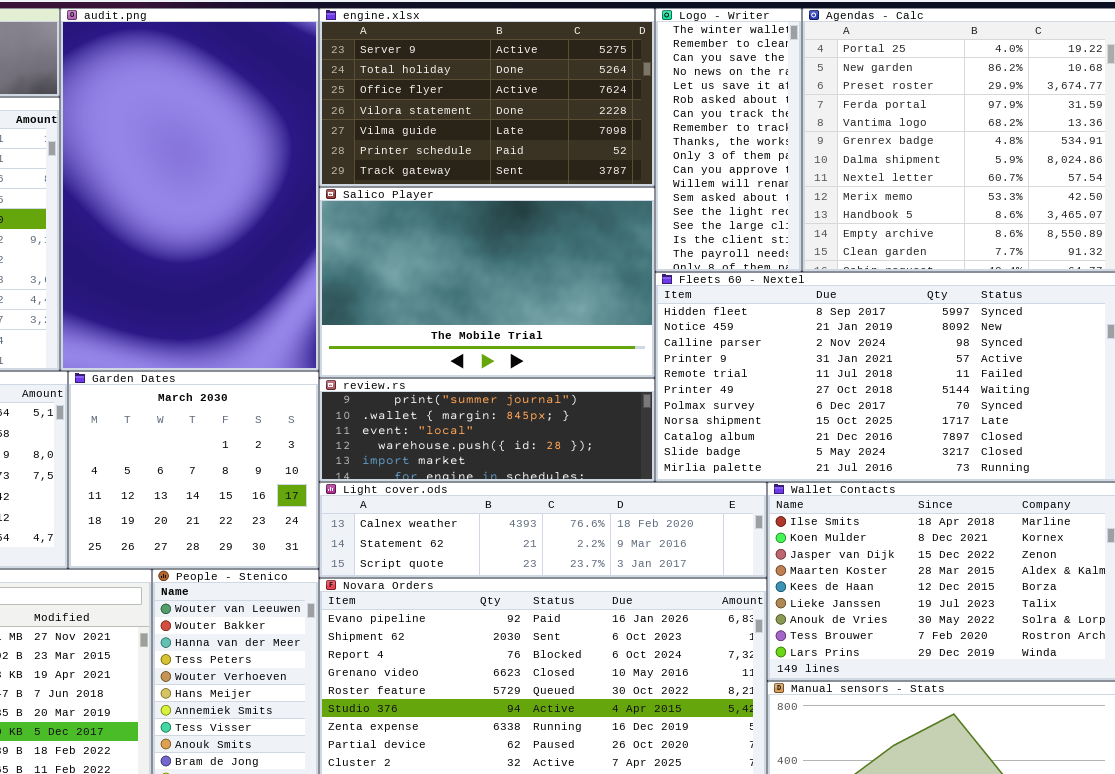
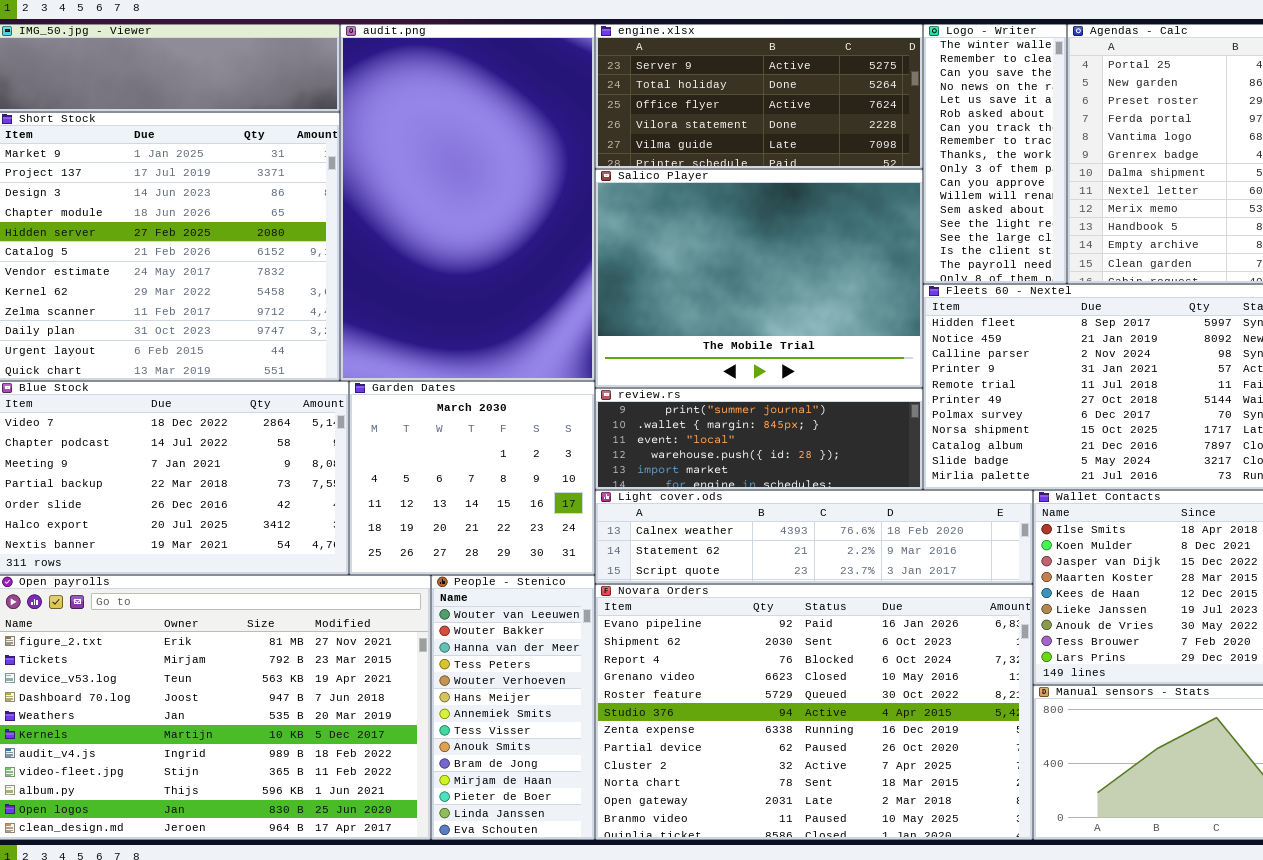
engine.xlsx: [319,8,655,187] -> [595,24,923,169], resized
Salico Player: [319,187,655,378] -> [595,169,923,388], resized

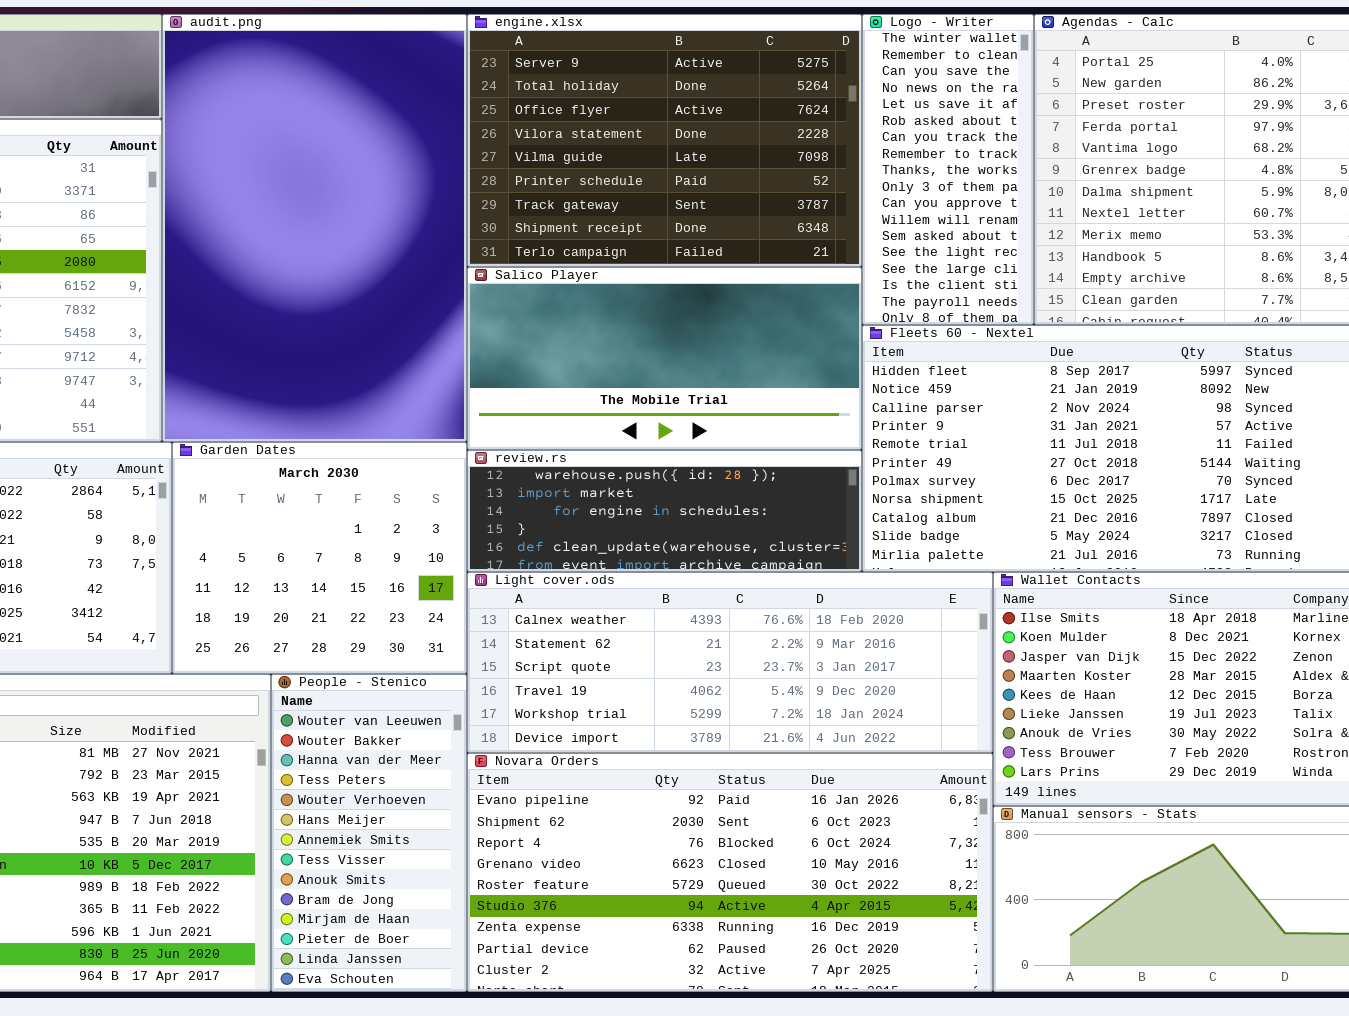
engine.xlsx: [595,24,923,169] -> [467,14,862,267], resized
Salico Player: [595,169,923,388] -> [467,267,862,450], resized
review.rs: [595,388,923,490] -> [467,450,862,572], scrolled down 3 rows
Light cover.ods: [595,490,1033,584] -> [467,572,993,753], resized
Novara Orders: [595,584,1033,840] -> [467,753,993,992], resized

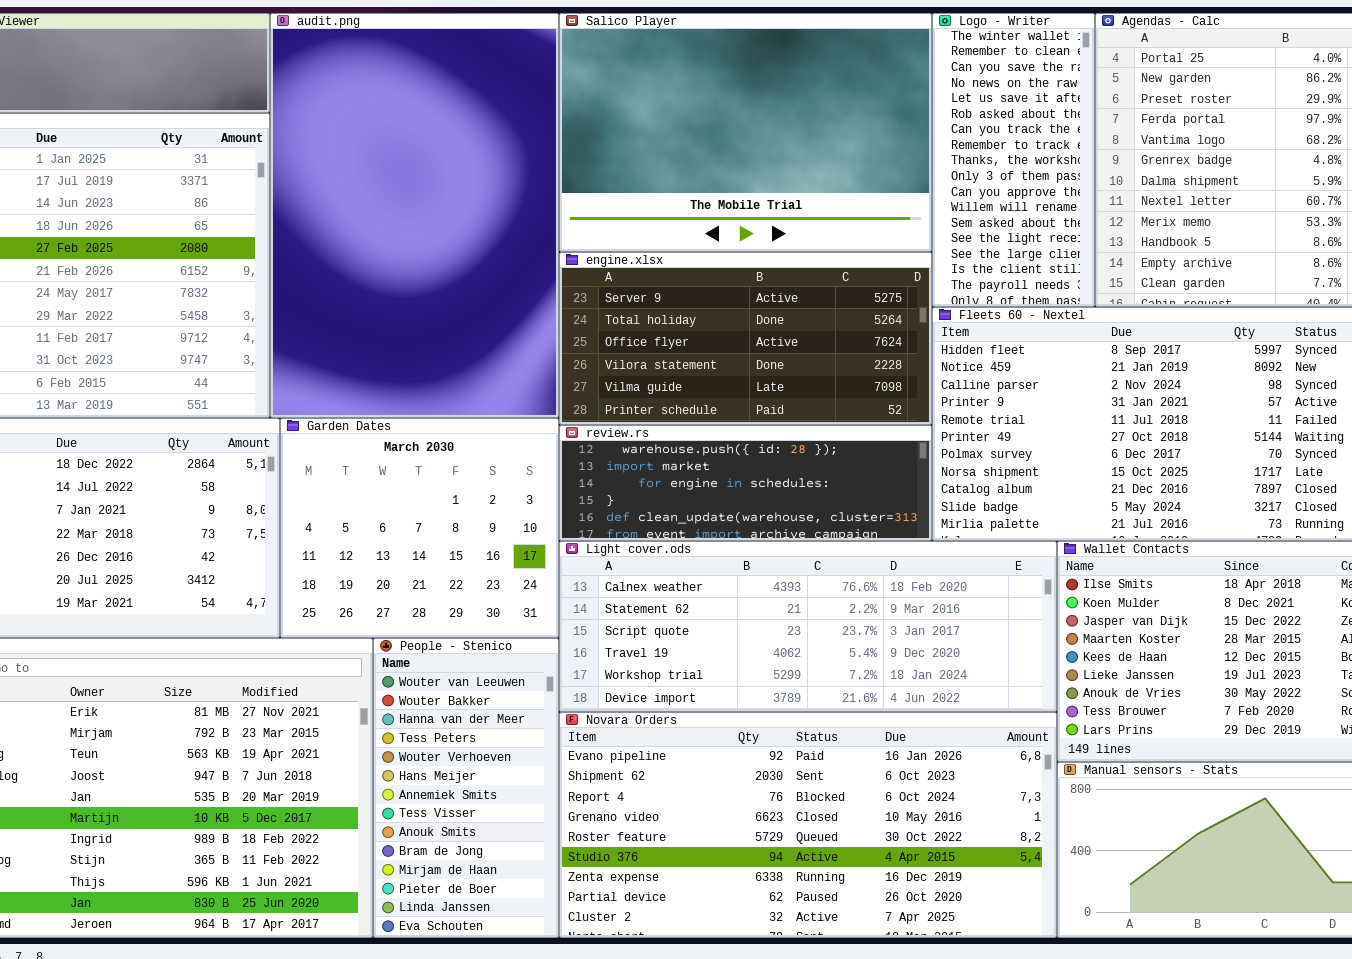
engine.xlsx: [467,14,862,267] -> [559,252,932,425], moved, resized
Salico Player: [467,267,862,450] -> [559,13,932,252], moved, resized

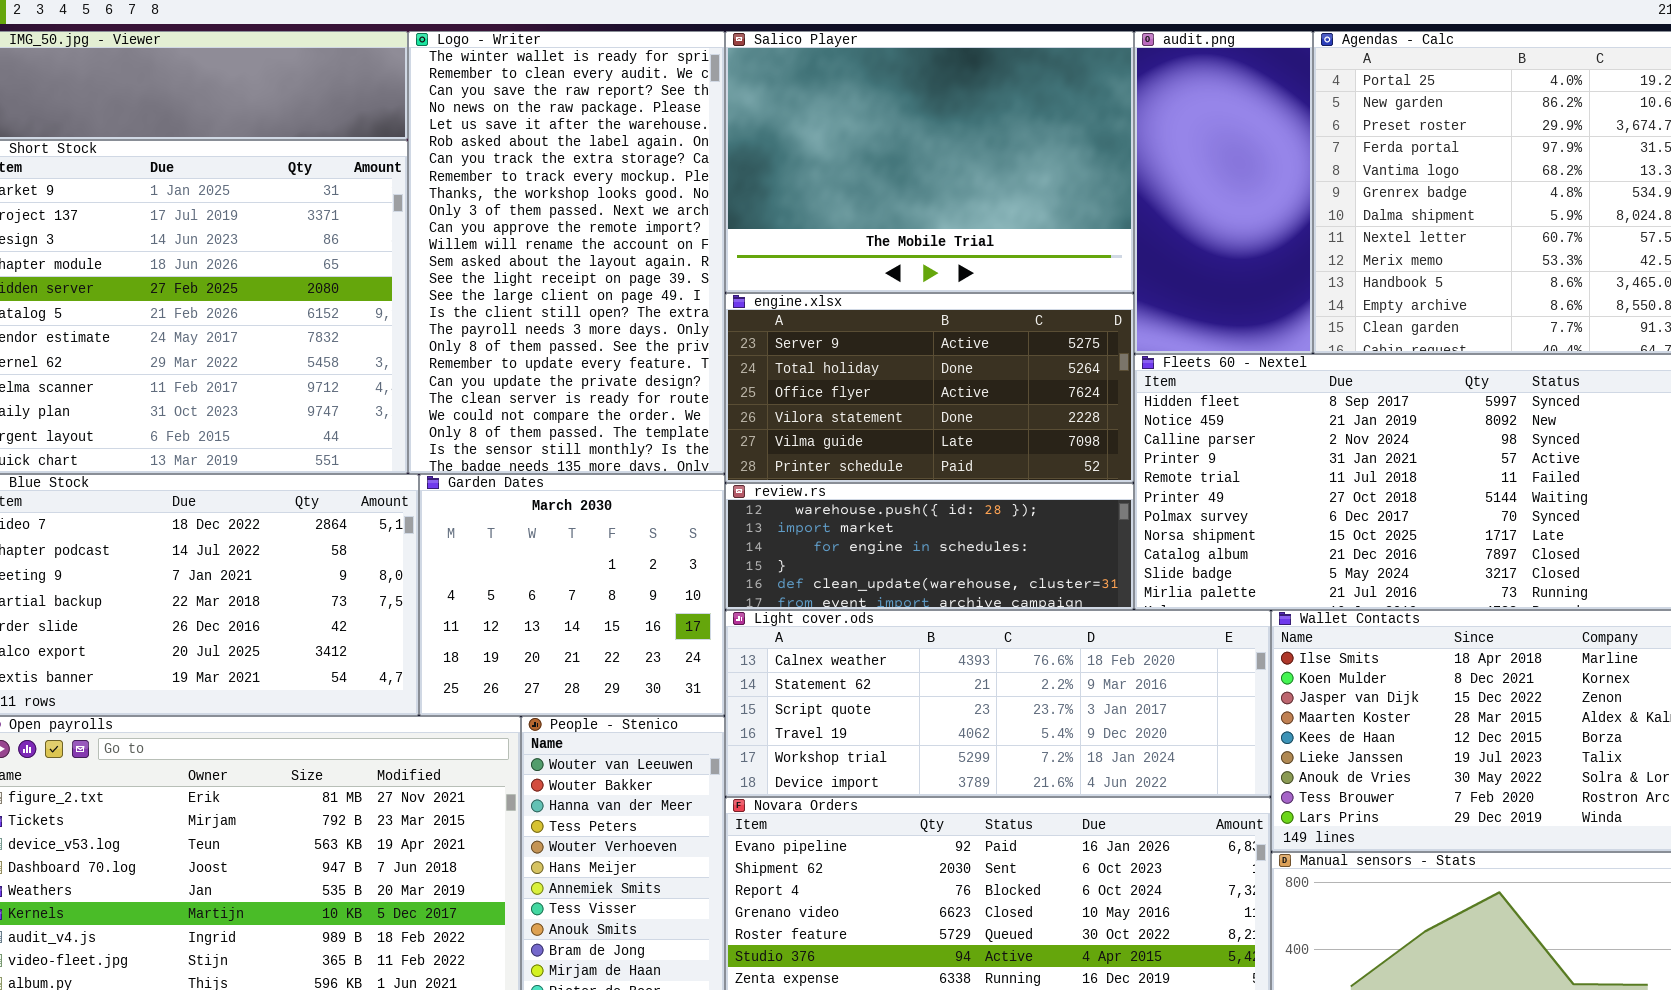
audit.png: [270,13,559,418] -> [1134,31,1313,354], moved, resized
Logo - Writer: [932,13,1095,307] -> [408,31,725,474], moved, resized

